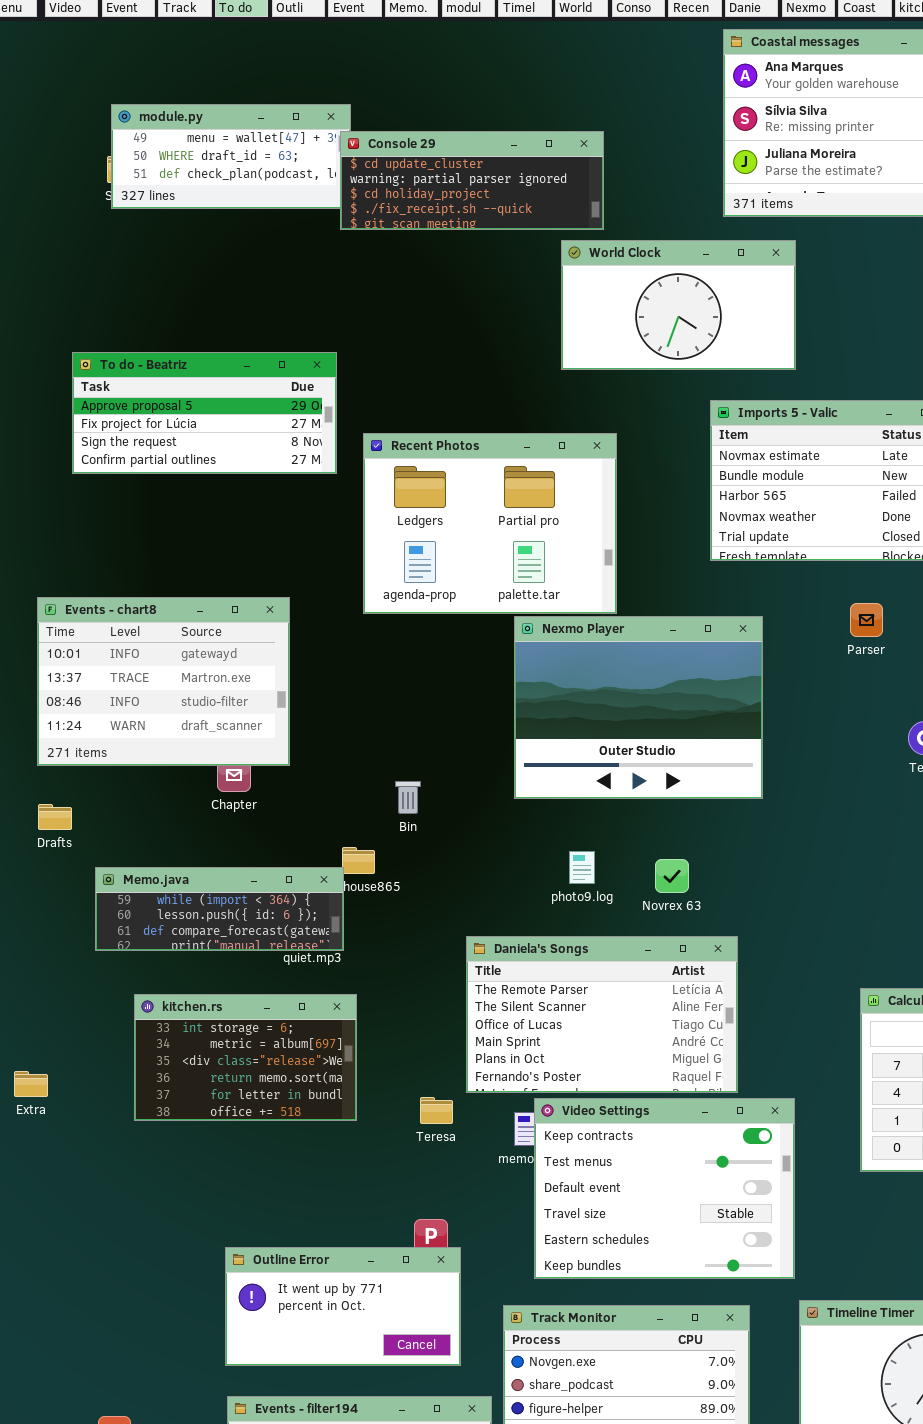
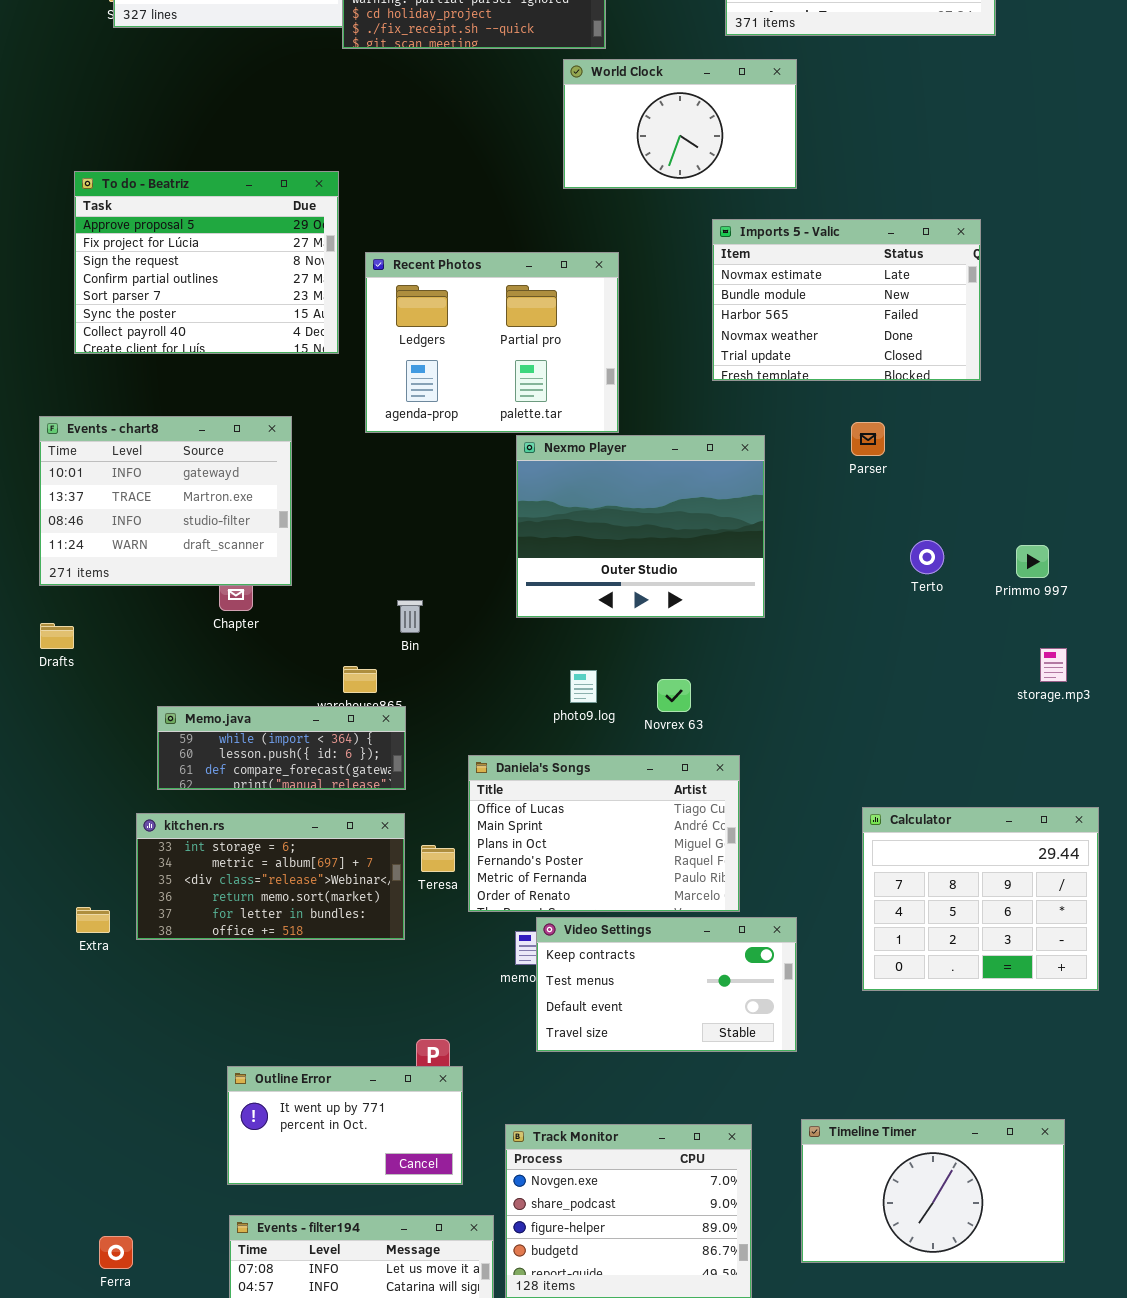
To do - Beatriz: [72,352,337,474] -> [74,171,339,354], resized
Memo.java: [95,867,344,951] -> [157,706,406,790], moved
Daniela's Songs: [466,936,738,1093] -> [468,755,740,912], scrolled down 2 rows
kitchen.rs: [134,994,357,1121] -> [136,813,405,940], resized
Extra: [14,1071,48,1097] -> [76,907,110,933], moved
Teresa: [420,1097,453,1124] -> [421,845,455,872], moved
Video Settings: [534,1098,795,1279] -> [536,917,797,1052], resized

